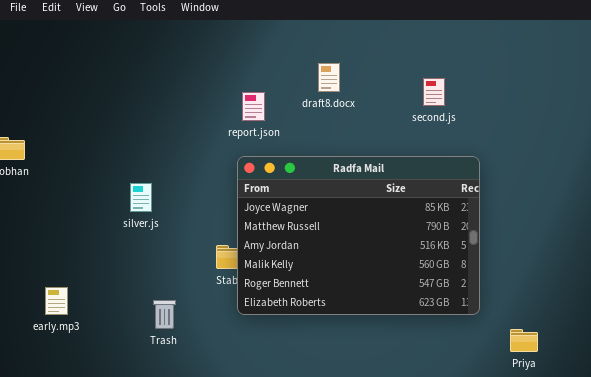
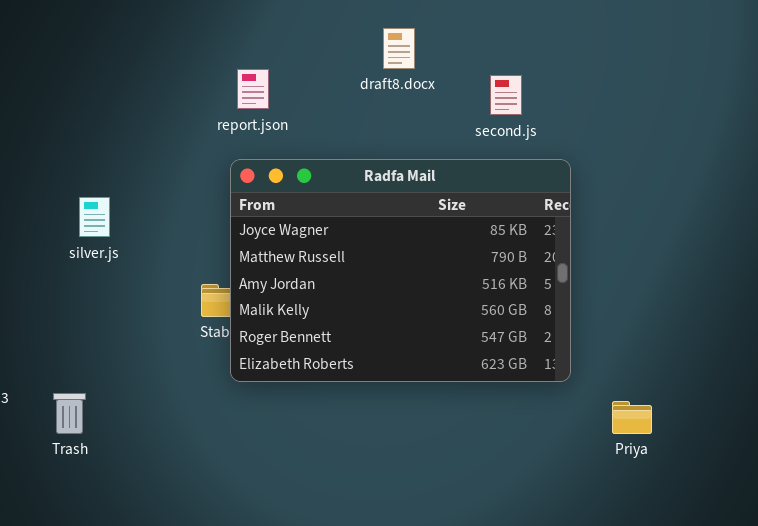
draft8.docx: [318,63,340,92] -> [383,28,415,69], moved
second.js: [423,78,445,106] -> [490,75,522,115], moved
Trash: [153,300,176,329] -> [53,393,86,434], moved

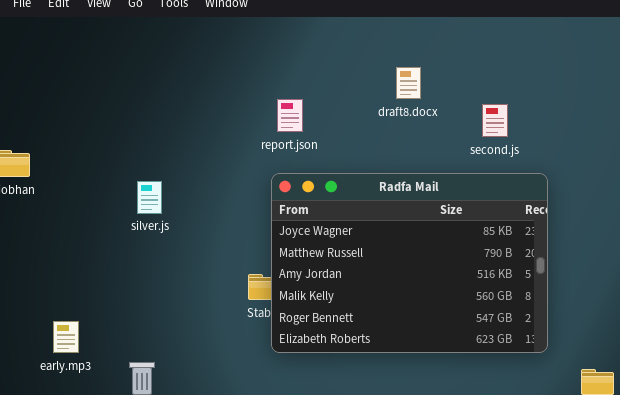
silver.js: [79,197,110,237] -> [137,181,162,214], moved

